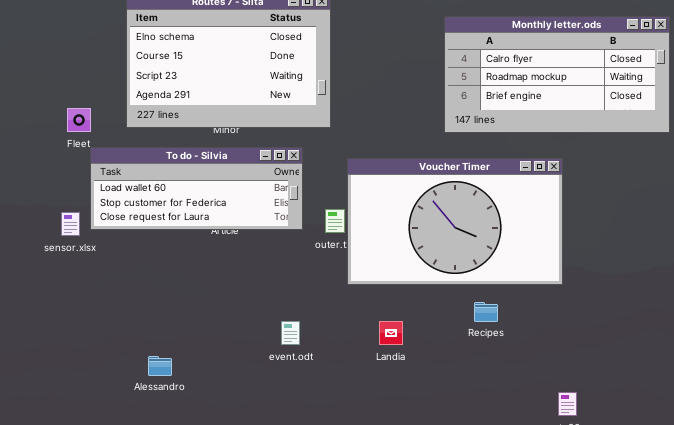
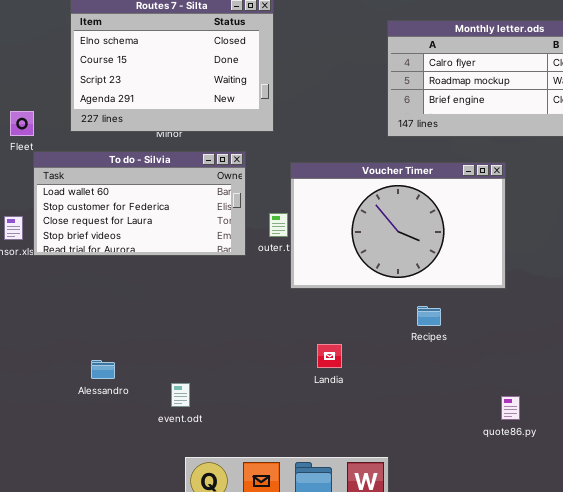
To do - Silvia: [90,147,303,230] -> [33,151,246,256], resized
event.odt: [281,321,300,345] -> [171,383,190,407], moved
Landia: [379,321,403,345] -> [317,344,342,368], moved

